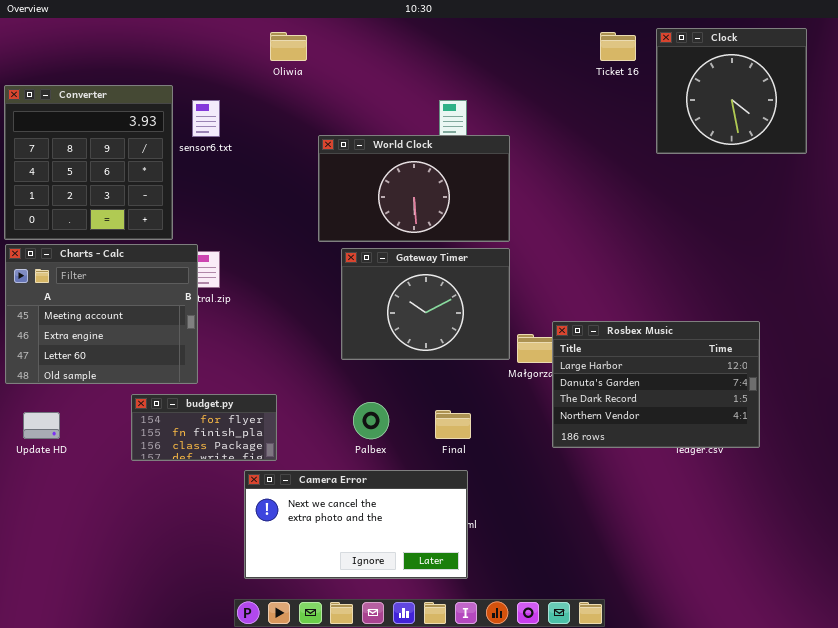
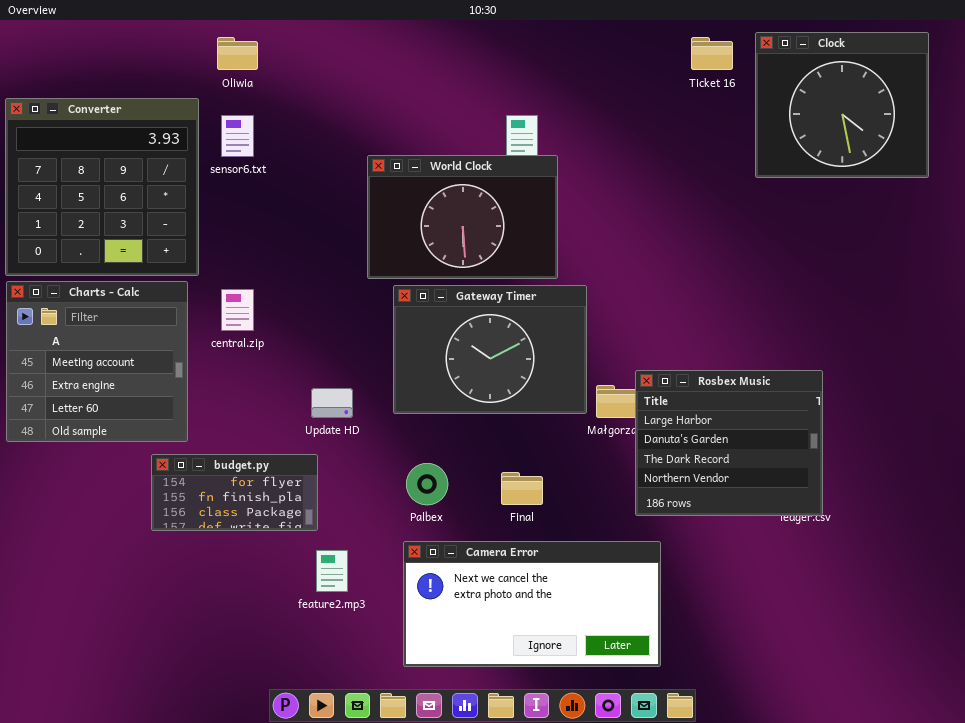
Oliwia: [270,32,307,61] -> [217,37,258,70], moved
World Clock: [318,135,510,242] -> [367,155,558,279], resized
Charts - Calc: [5,244,198,384] -> [6,281,188,442], resized
Rosbex Music: [552,321,760,448] -> [635,370,823,516], resized
Update HD: [23,412,60,439] -> [311,388,353,418], moved
Camera Error: [244,470,468,579] -> [403,541,661,667], moved

